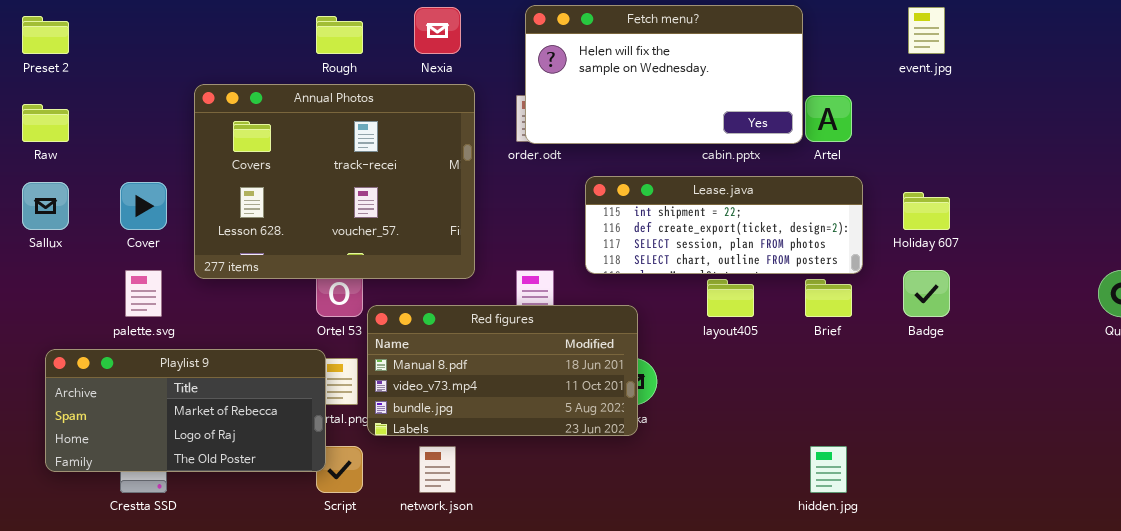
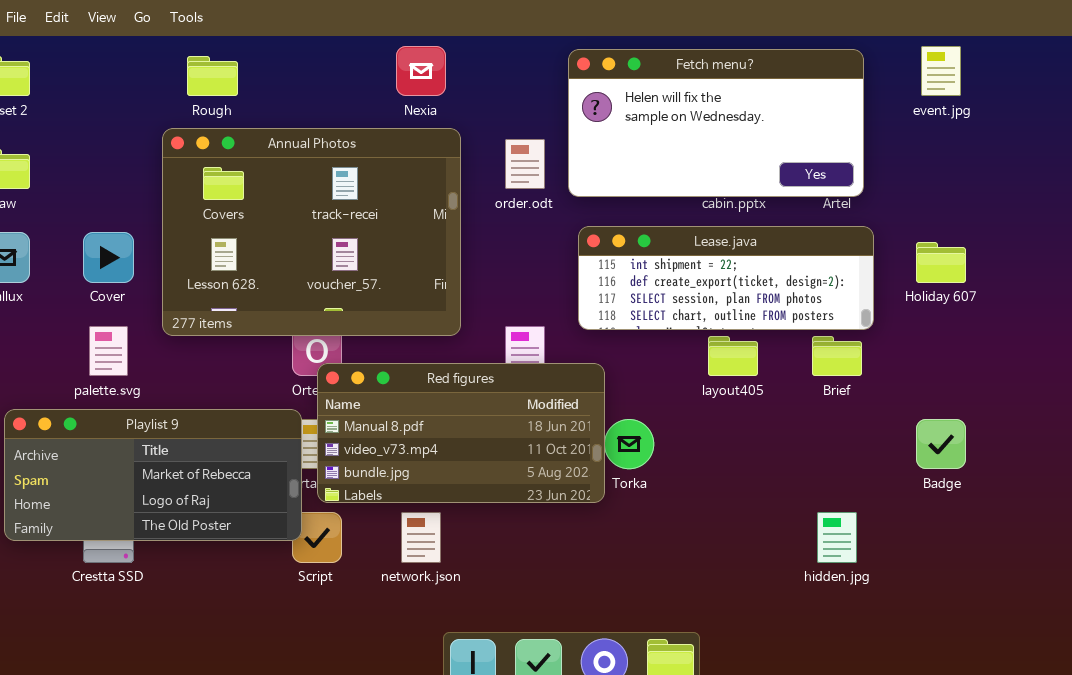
Fetch menu?: [525,5,803,144] -> [568,49,864,197], moved
Rough: [316,16,363,54] -> [187,56,238,96], moved
Badge: [903,270,950,317] -> [916,419,966,469], moved
Red figures: [367,305,638,436] -> [317,363,605,503], moved

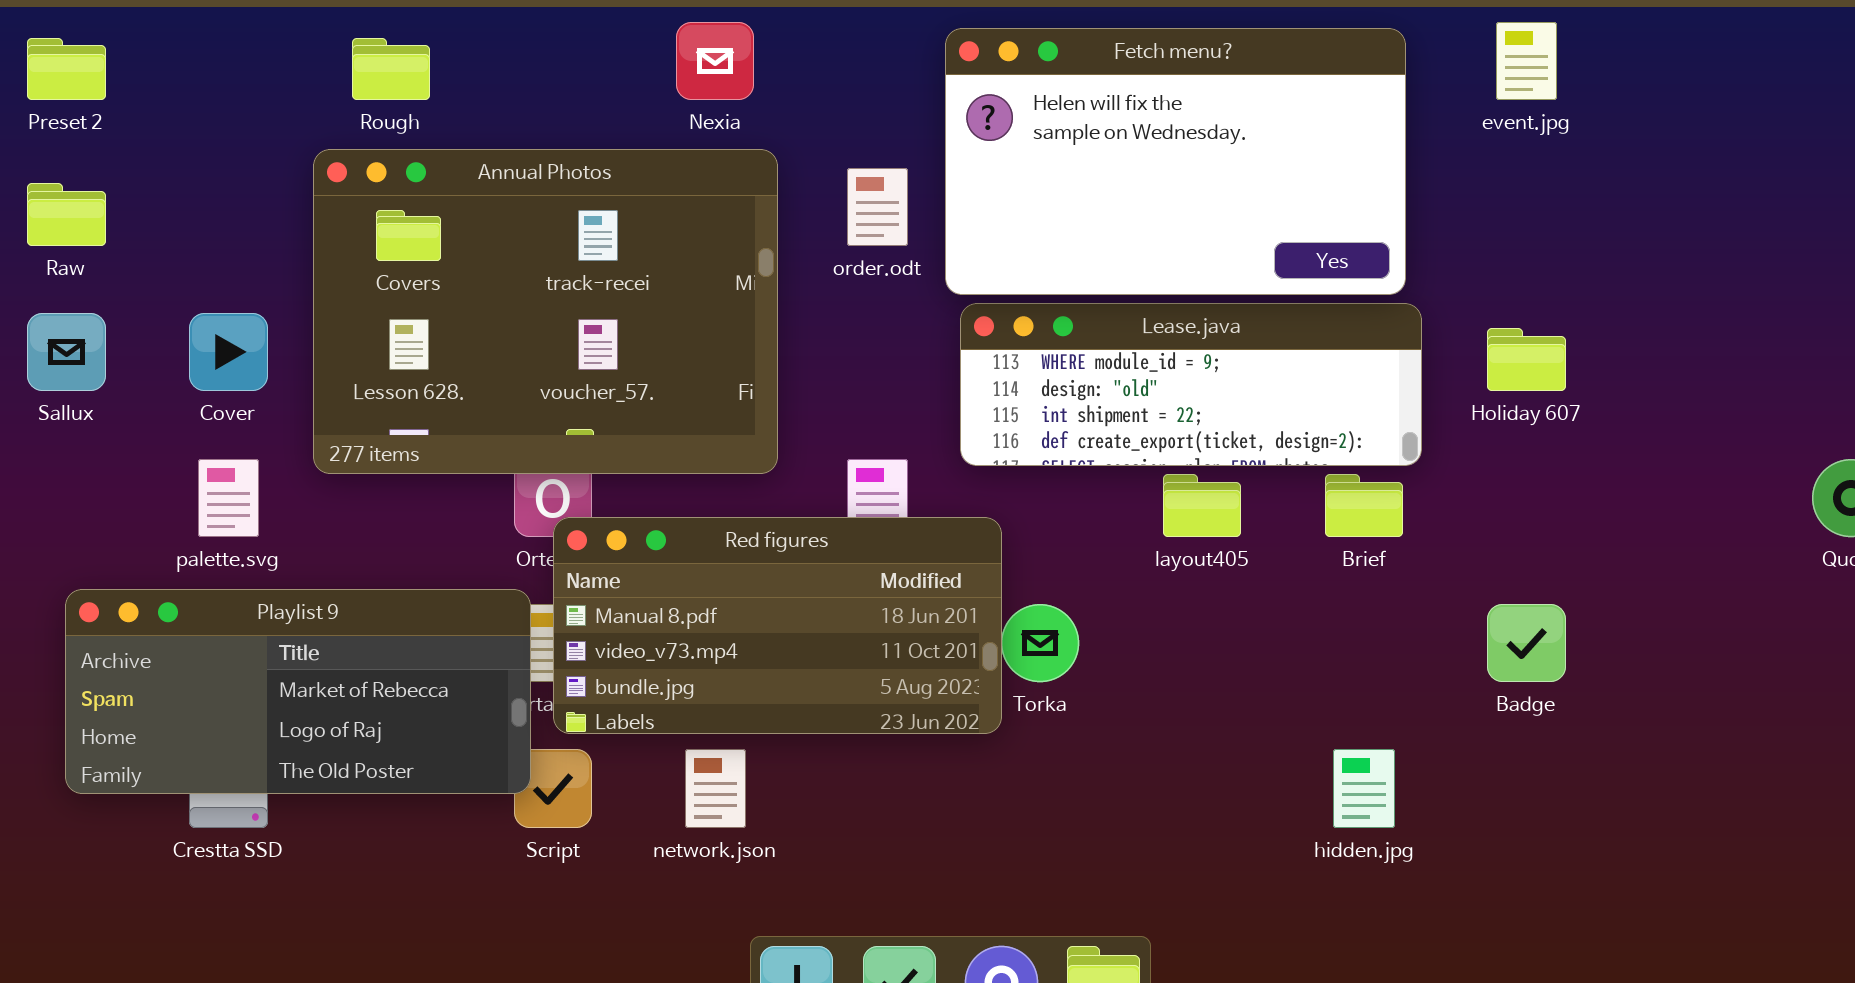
Fetch menu?: [568,49,864,197] -> [945,28,1406,295], resized
Lease.java: [578,226,874,330] -> [960,303,1422,466], scrolled up 2 rows

